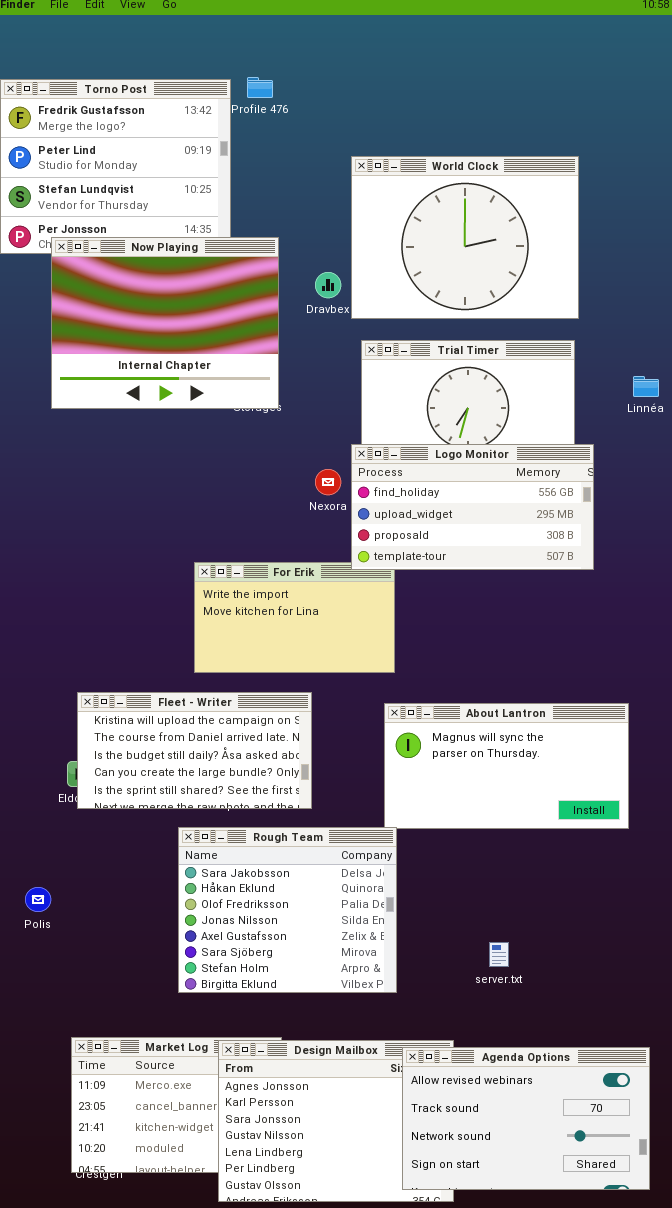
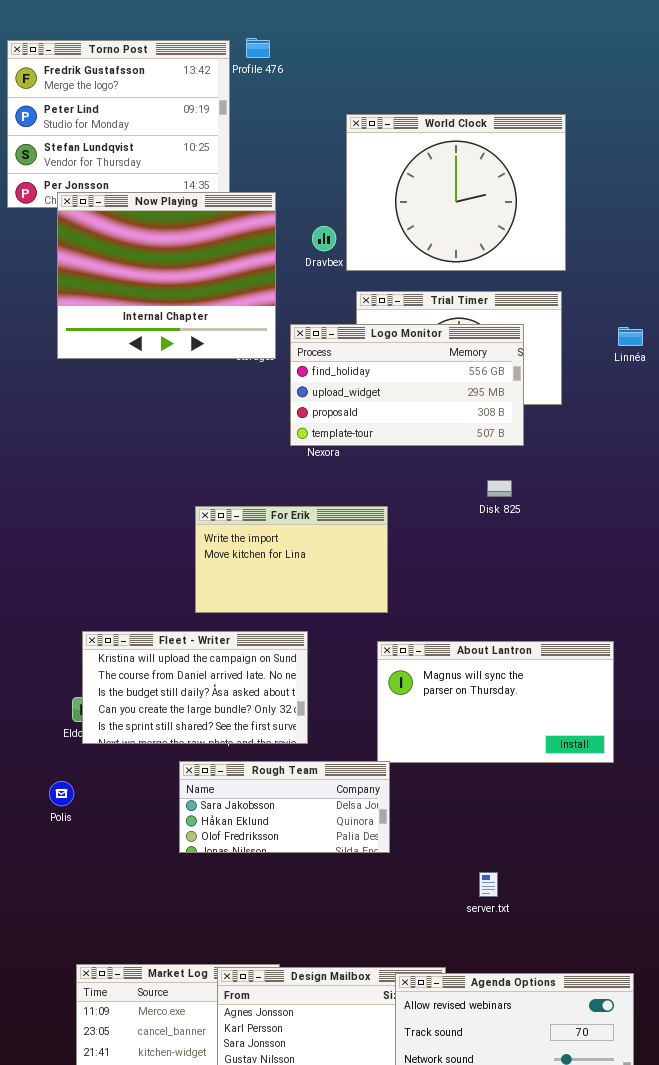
Logo Monitor: [351,444,594,570] -> [290,324,524,446], moved
Rough Team: [178,827,397,993] -> [179,761,390,853], resized
Polis: [25,887,51,912] -> [49,781,74,806], moved

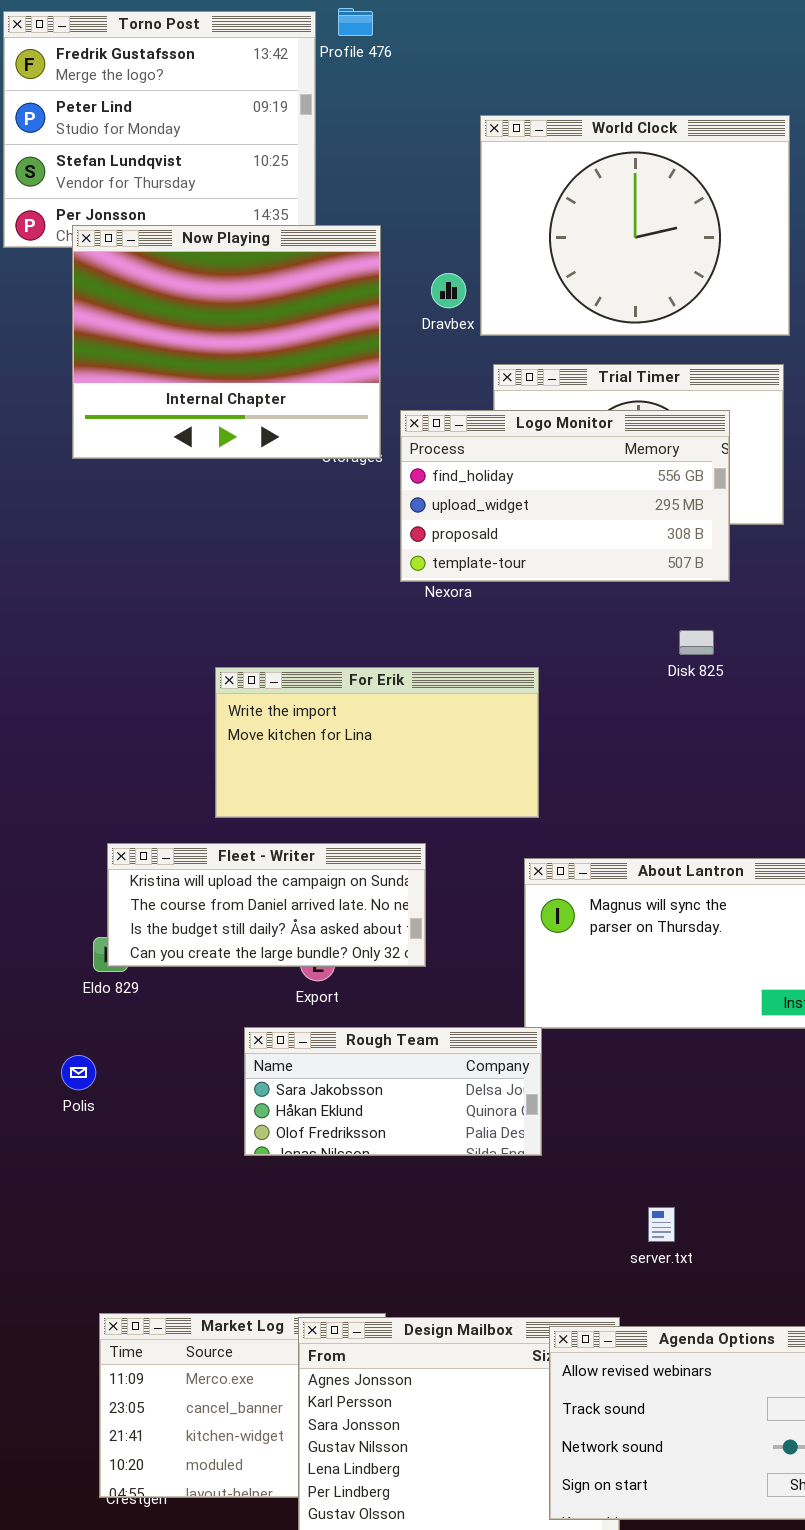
For Erik: [195,506,388,613] -> [215,667,539,818], resized
Fleet - Writer: [82,631,308,744] -> [107,843,426,967], resized
server.txt: [479,872,498,897] -> [648,1207,675,1242], moved

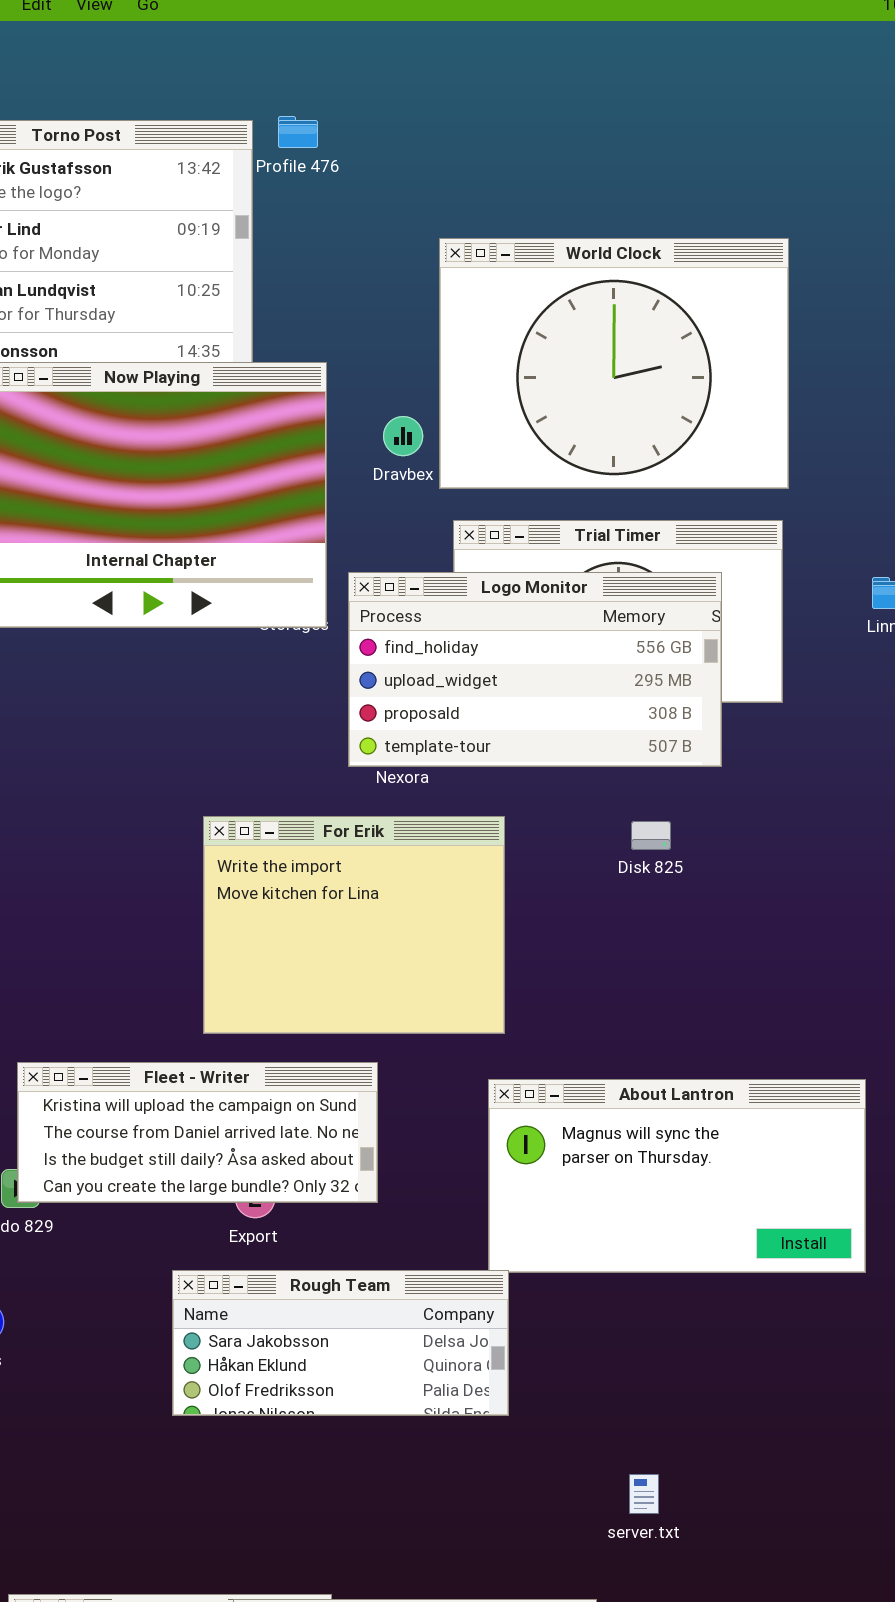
Disk 825: [679,630,714,655] -> [631,821,671,850], moved
For Erik: [215,667,539,818] -> [203,816,505,1034], resized

